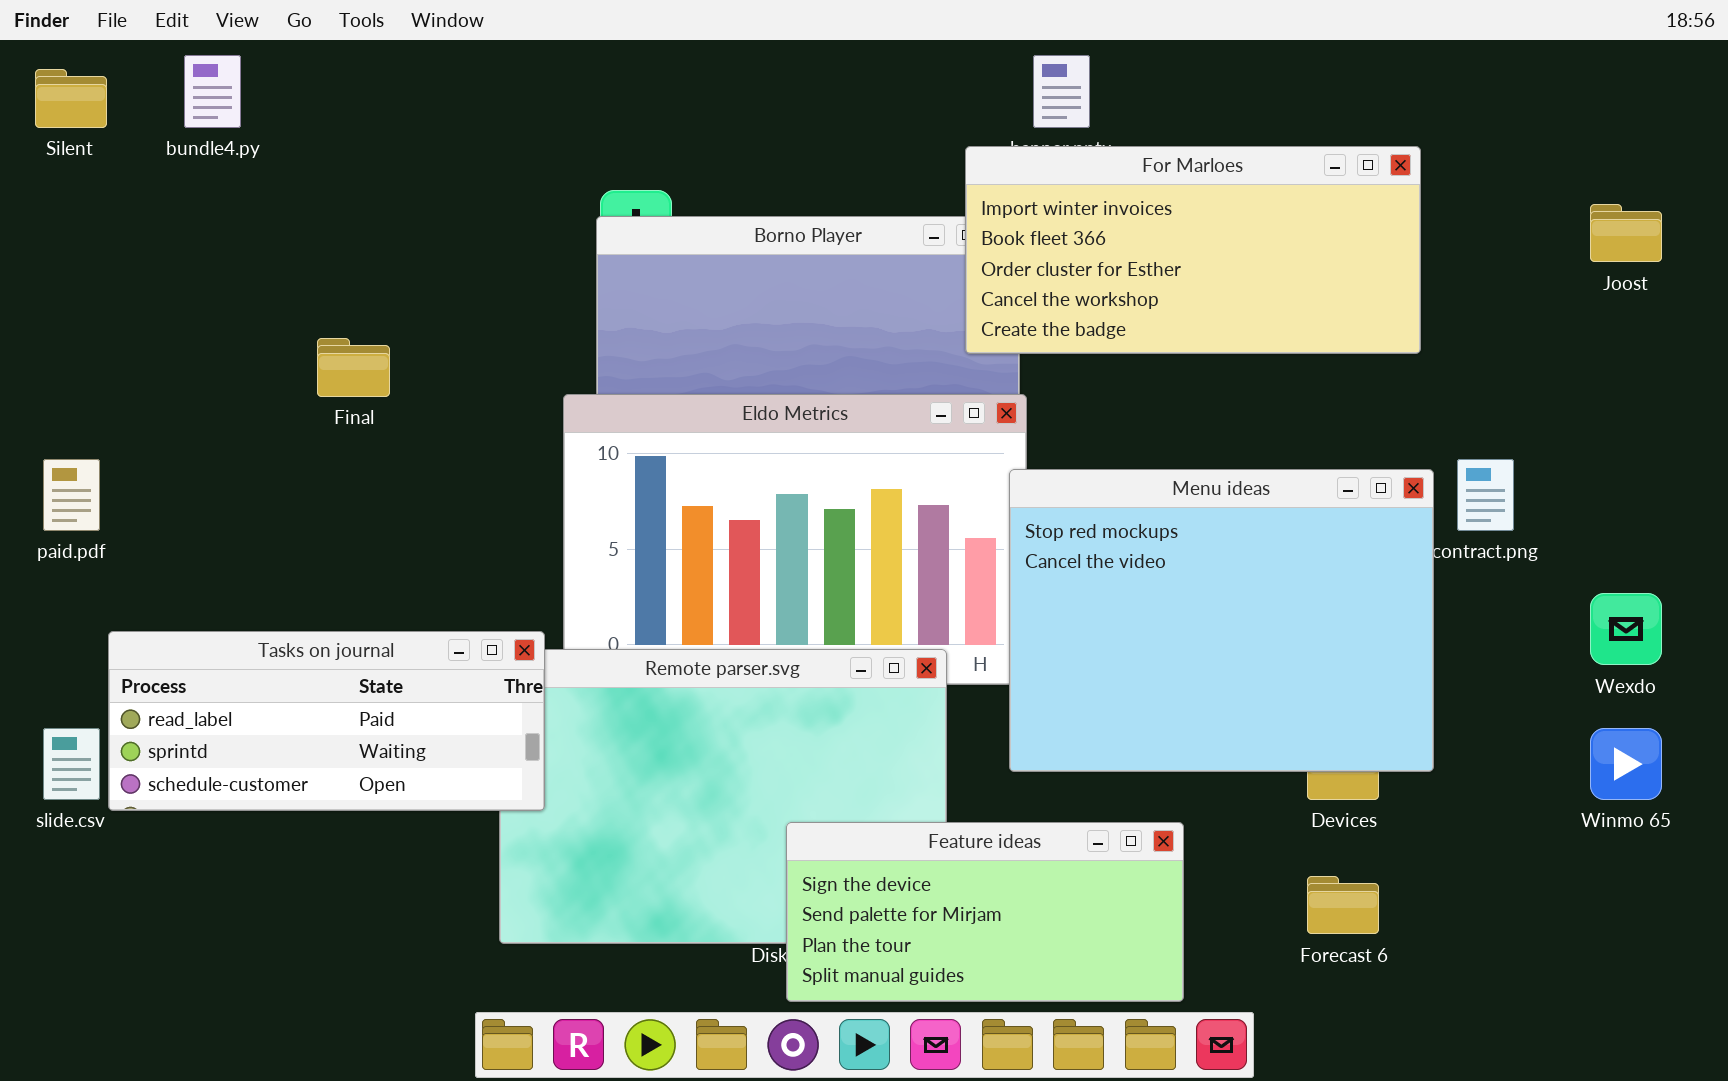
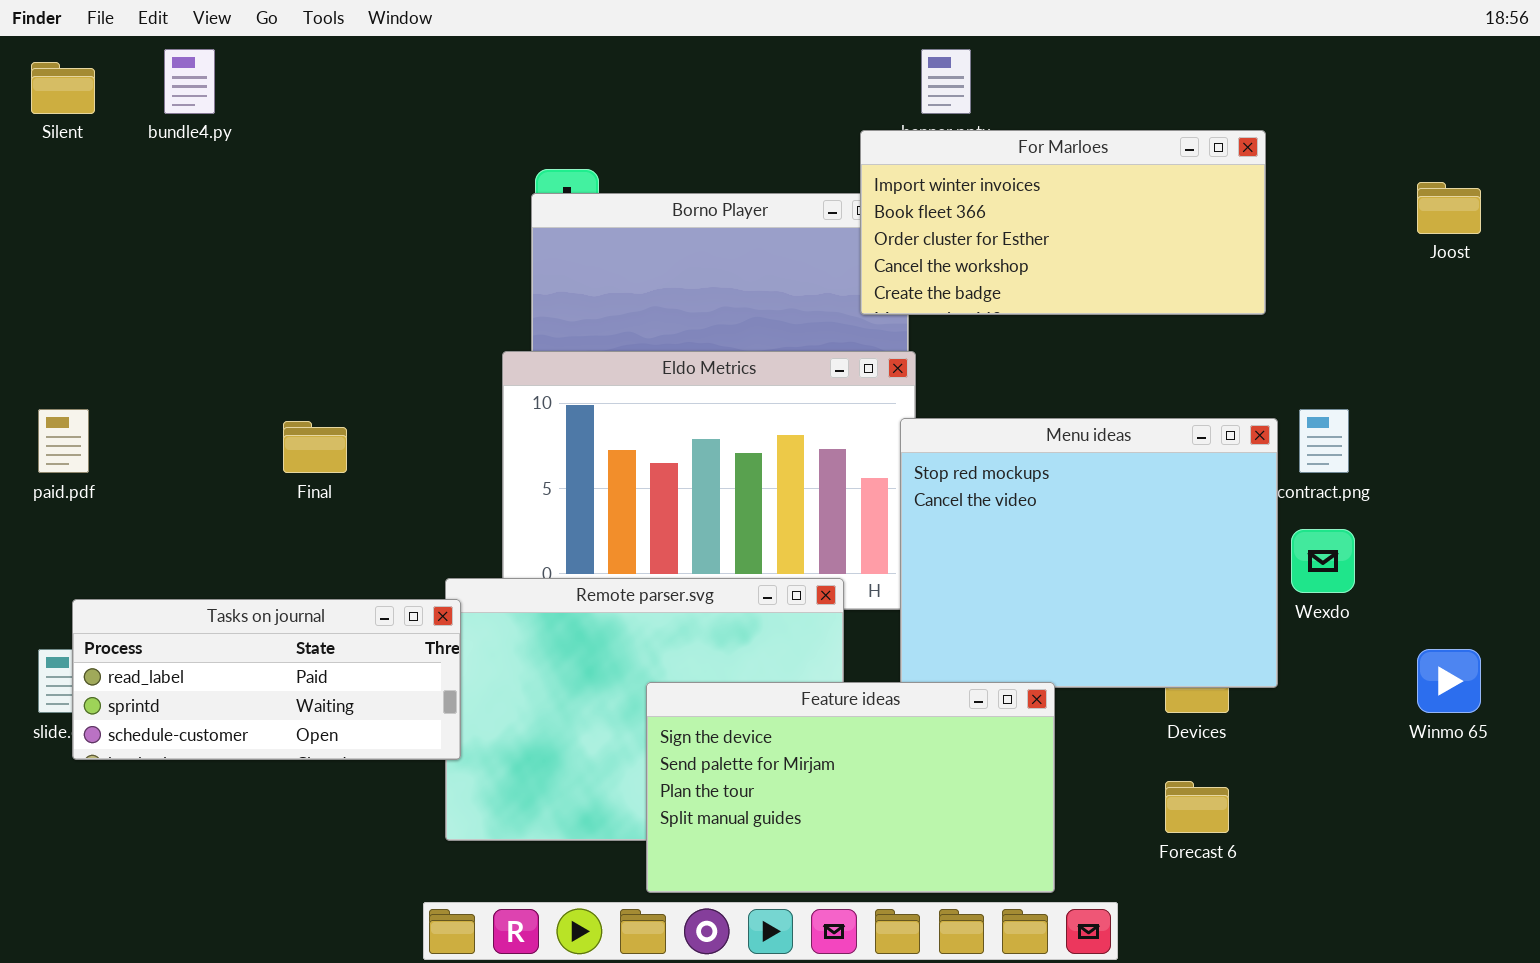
Final: [317,338,390,397] -> [283,421,347,473], moved
Wexdo: [1590,593,1662,665] -> [1291,529,1355,593], moved
Tasks on journal: [108,631,545,811] -> [72,599,461,760], moved
Feature ideas: [786,822,1184,1002] -> [646,682,1055,893], resized

